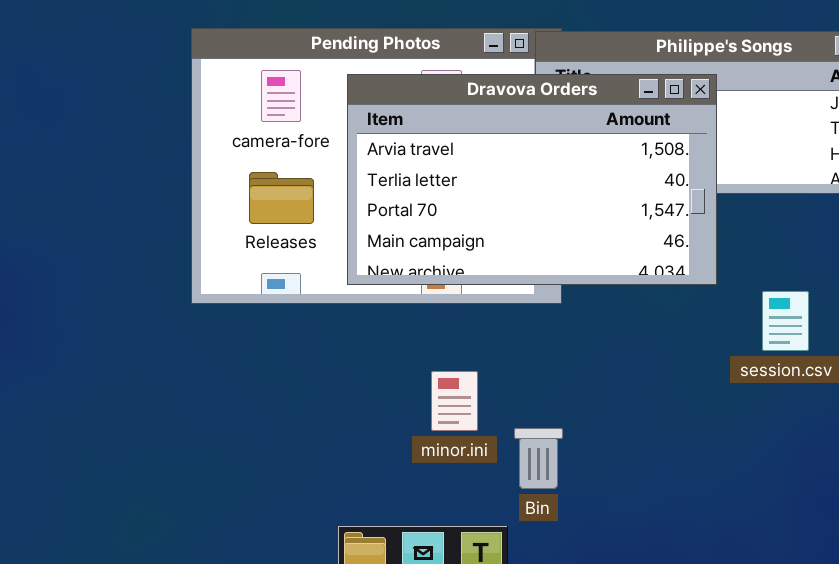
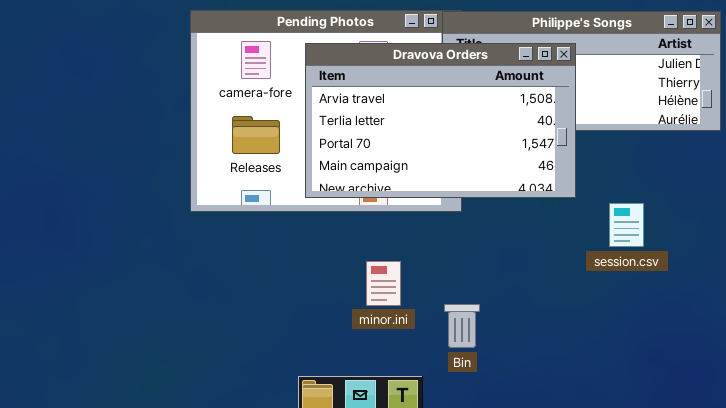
Bin: [514,428,563,489] -> [444,304,480,348], moved

